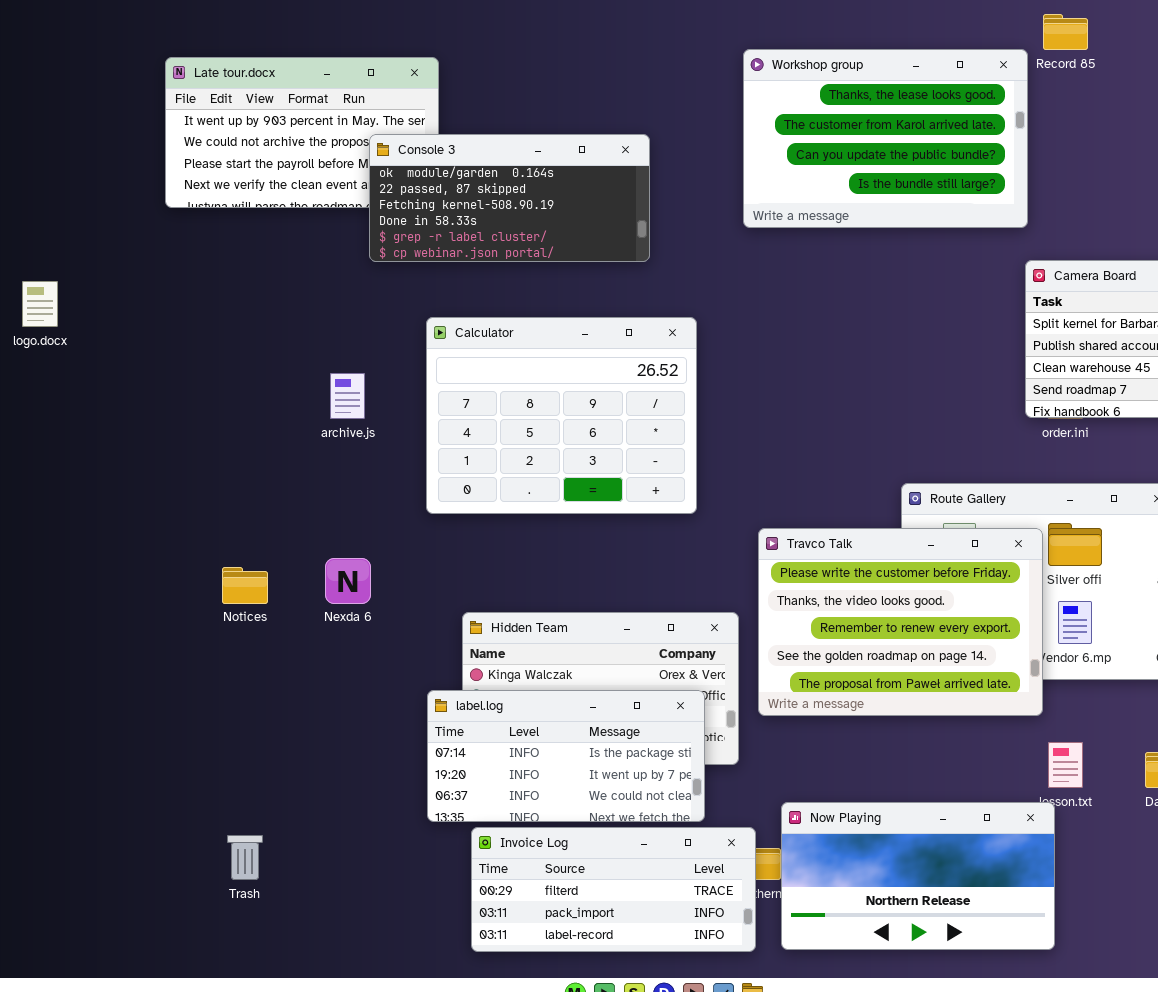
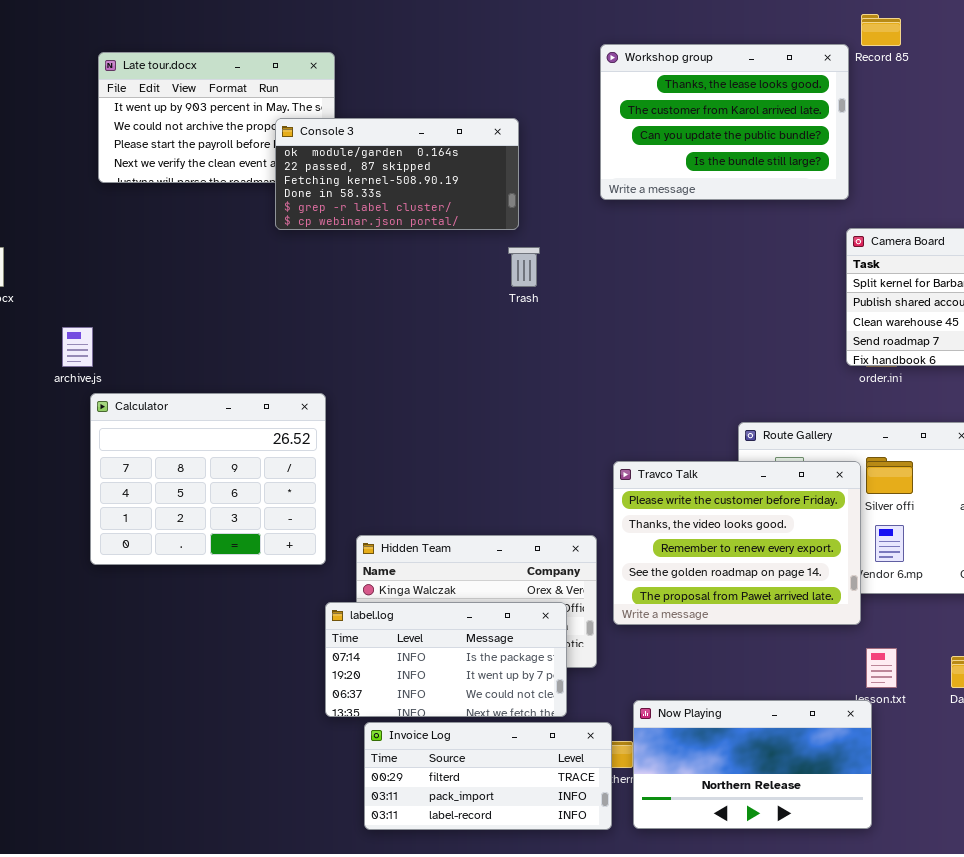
Calculator: [426,317,697,514] -> [90,393,326,565], moved
archive.js: [330,373,365,419] -> [62,327,93,367], moved
Trash: [227,835,263,880] -> [508,247,540,287], moved

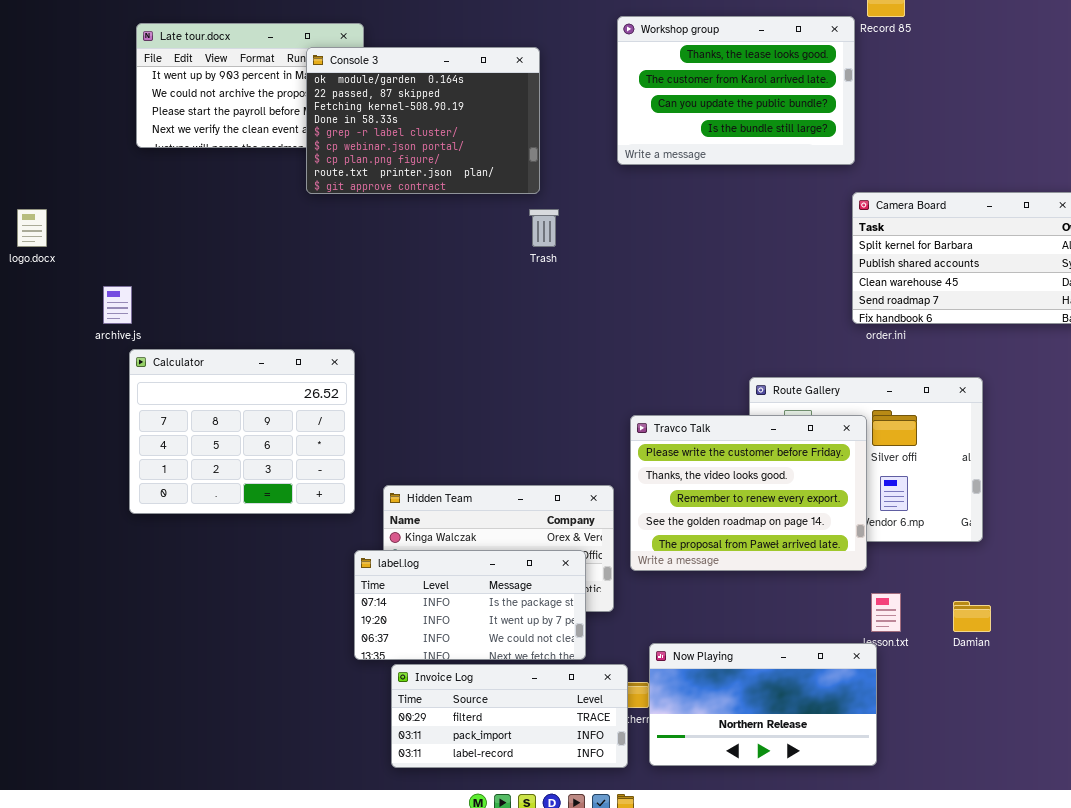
Console 3: [275,118,519,230] -> [306,47,540,194], resized

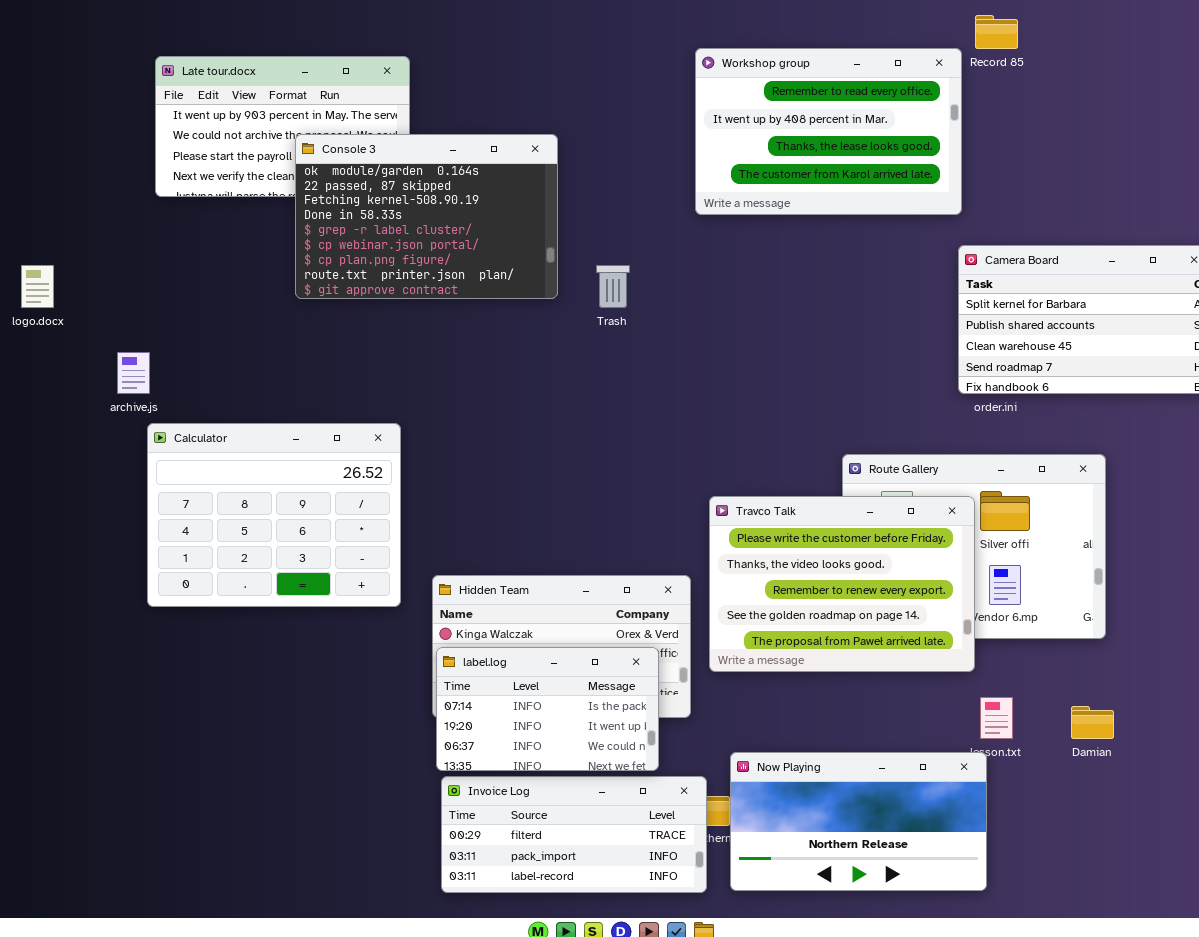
Workshop group: [617,16,855,165] -> [695,48,962,215], scrolled up 2 rows
Console 3: [306,47,540,194] -> [295,134,558,299], moved
label.log: [354,550,586,660] -> [436,647,659,771], resized

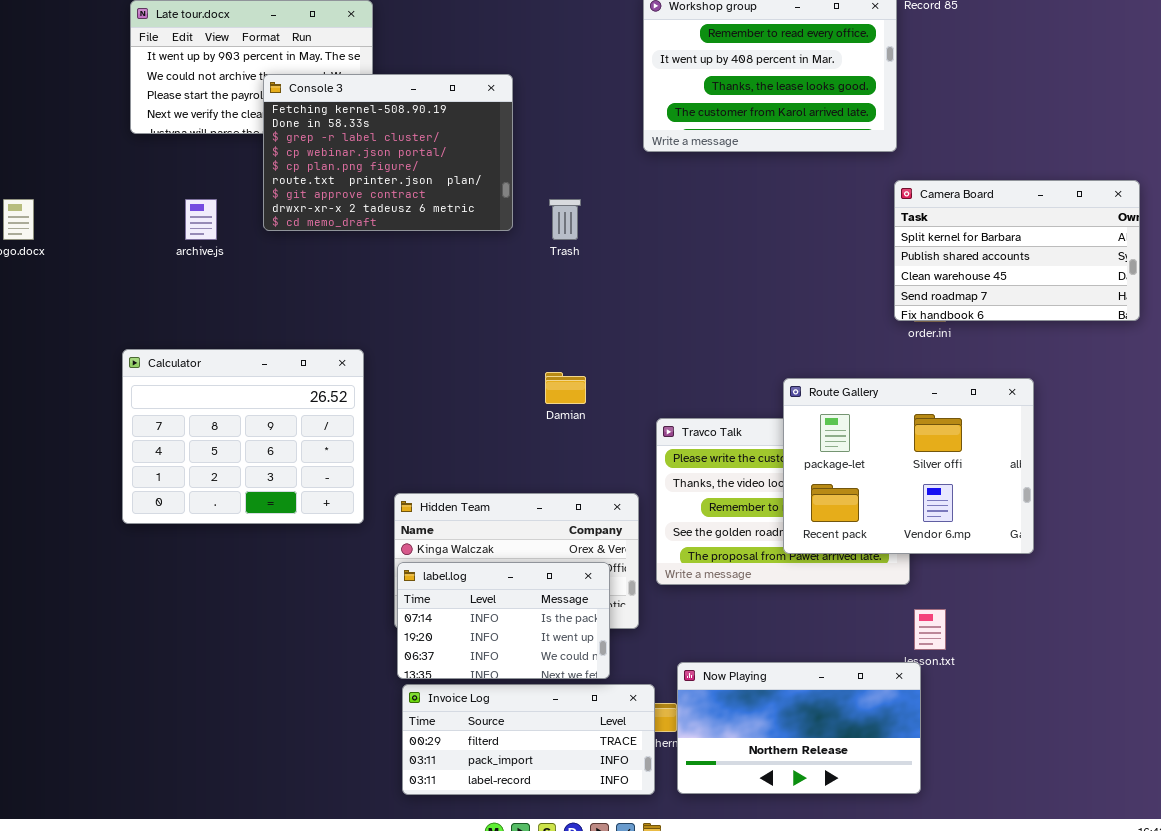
Console 3: [295,134,558,299] -> [263,74,513,231], scrolled down 2 rows
archive.js: [117,352,150,394] -> [185,199,217,240], moved
Route Gallery: [842,454,1106,639] -> [783,378,1034,554], raised
Damian: [1071,706,1114,739] -> [545,372,586,404], moved

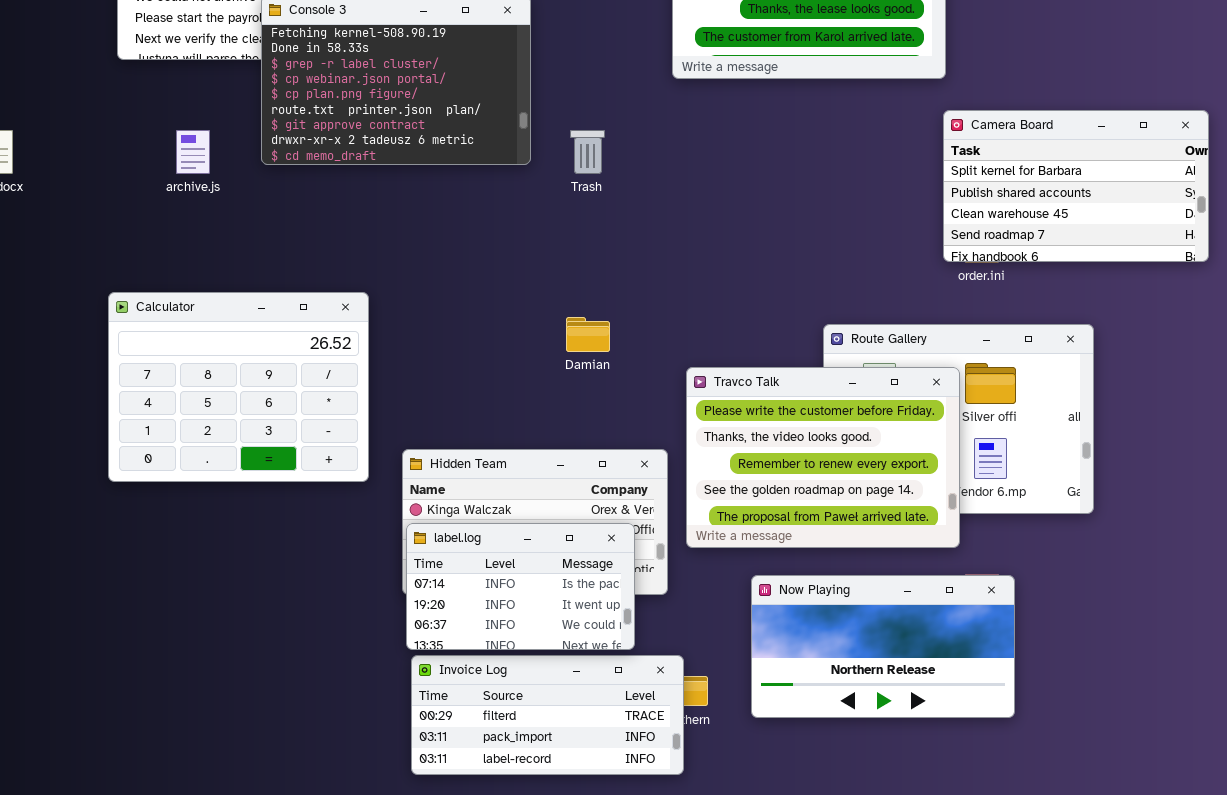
Travco Talk: [656,418,910,585] -> [686,367,960,548], raised
Now Playing: [677,662,921,794] -> [751,575,1015,718], moved

